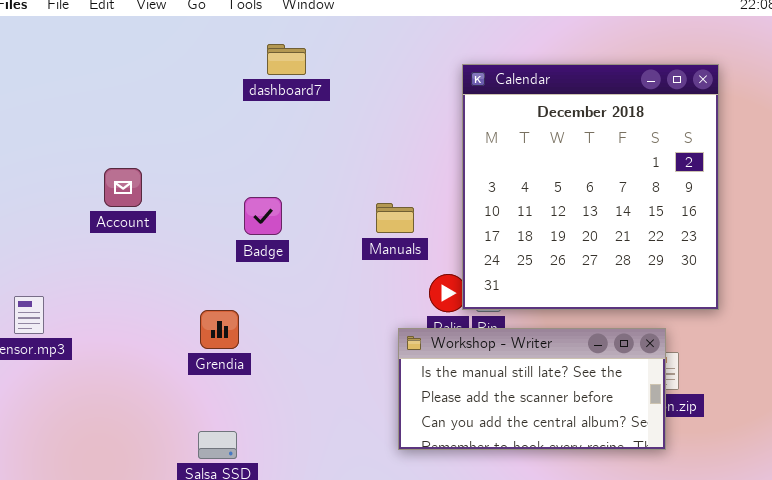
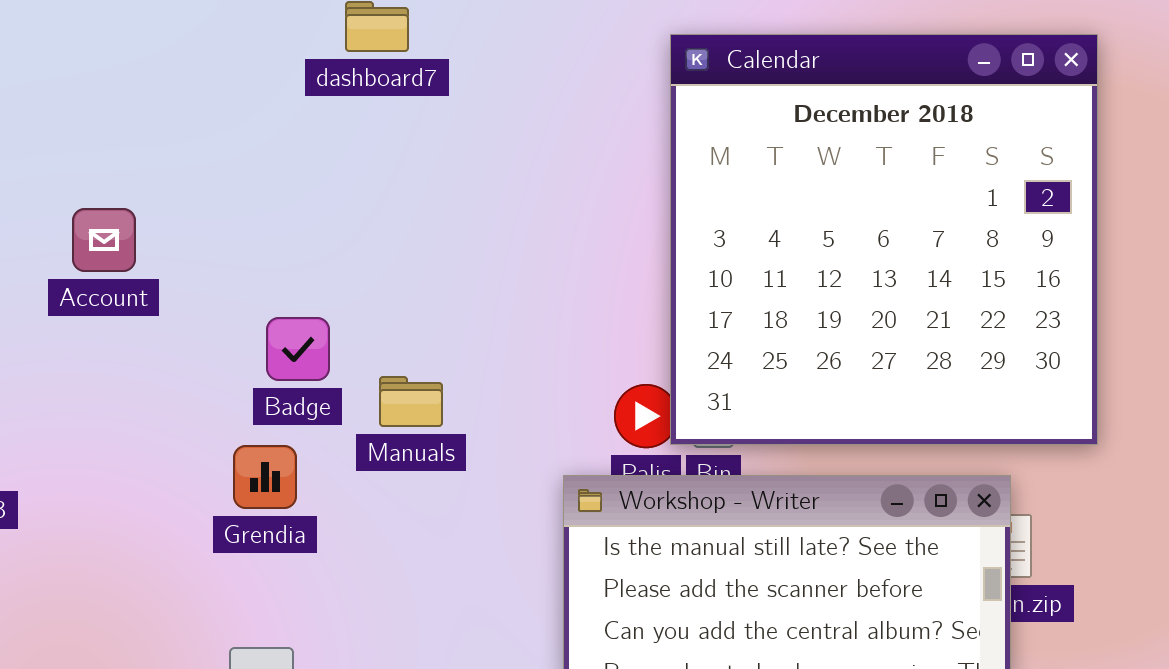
Badge: [244,197,282,235] -> [266,317,330,381], moved
Manuals: [376,203,414,233] -> [379,376,443,427], moved

